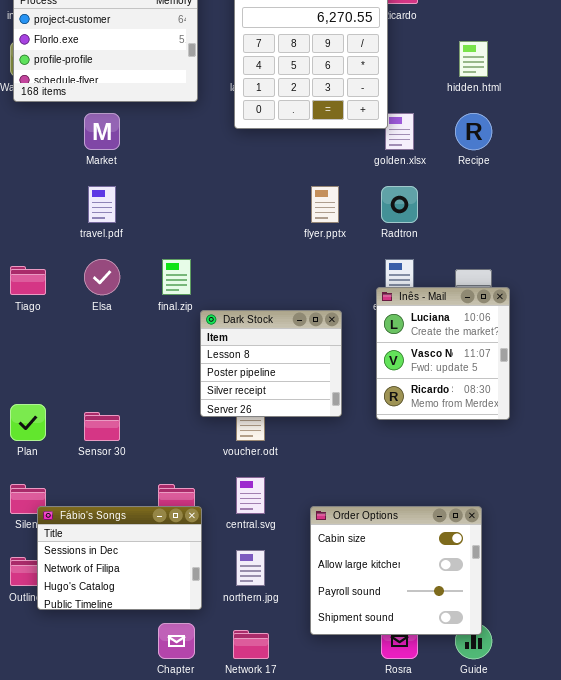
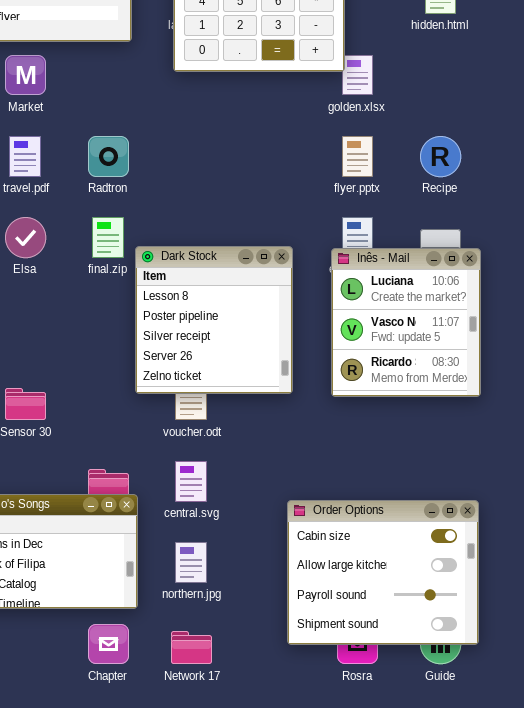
Recipe: [455,113,492,150] -> [420,136,461,177], moved
flyer.pptx: [311,186,339,223] -> [342,136,373,177], moved
Radtron: [381,186,418,223] -> [88,136,129,177], moved
Dark Stock: [200,310,342,417] -> [135,246,293,394], resized
Order Options: [310,506,482,635] -> [287,500,479,645], moved

